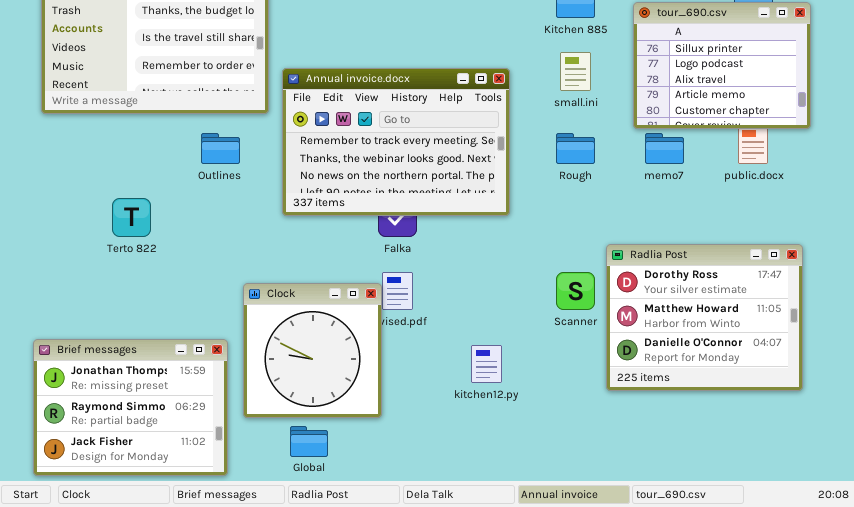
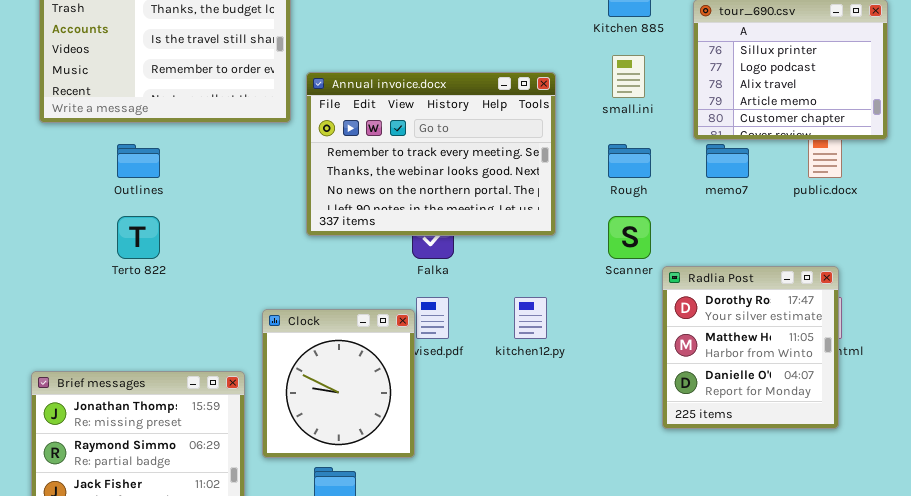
Outlines: [201,133,240,164] -> [117,144,160,178], moved
Radlia Post: [606,244,803,391] -> [662,266,839,429], resized
Scanner: [556,272,595,310] -> [608,216,651,259], moved
kitchen12.py: [471,345,502,383] -> [514,297,547,339], moved

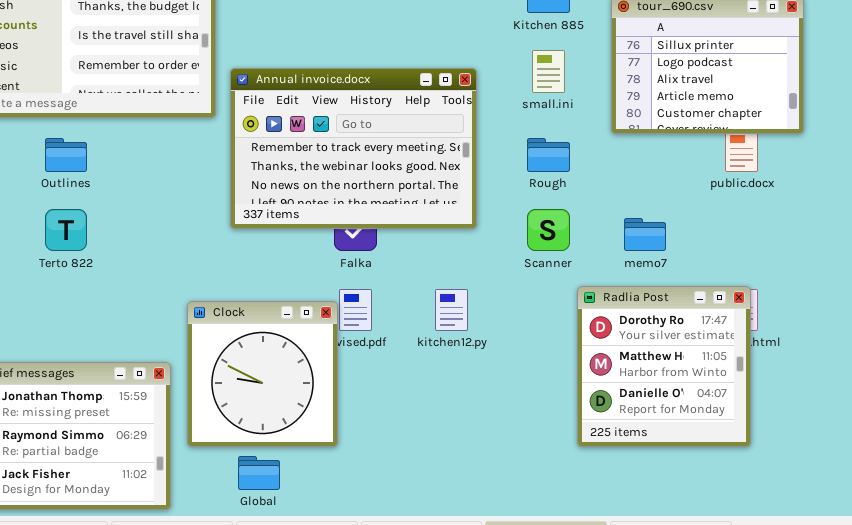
memo7: [706,144,749,178] -> [624,218,666,251], moved
Radlia Post: [662,266,839,429] -> [577,286,751,447], moved

